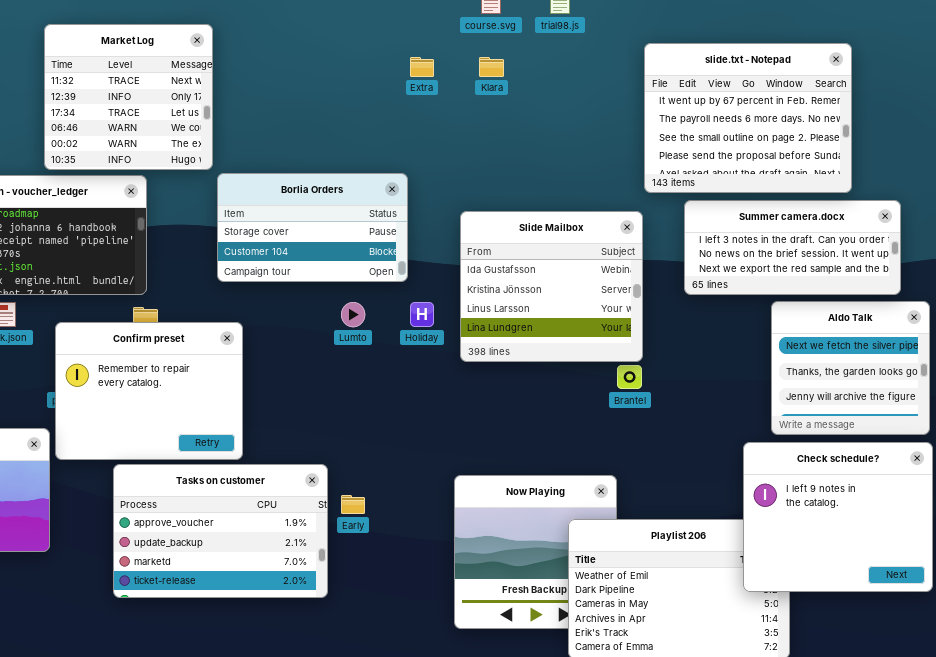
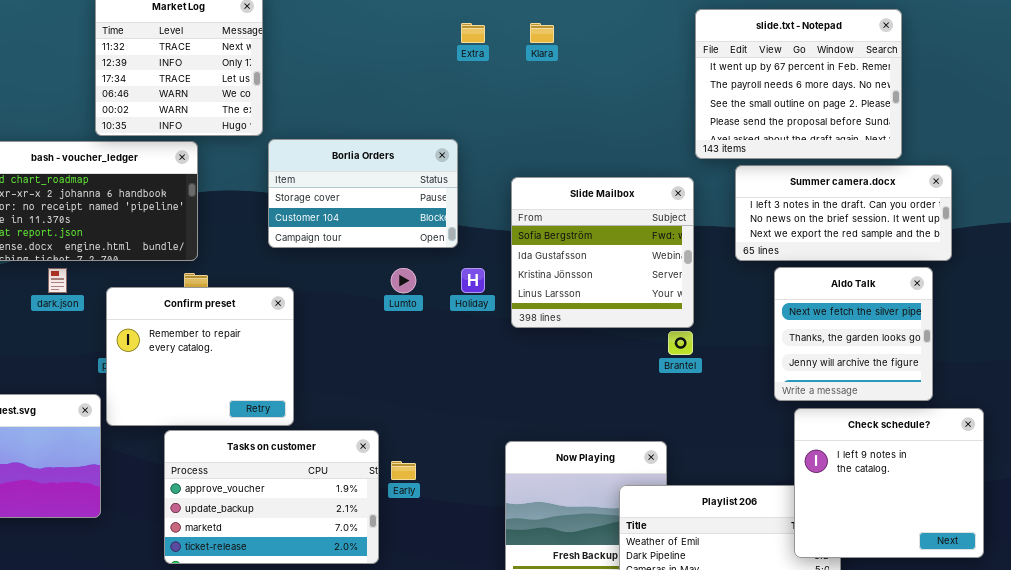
Slide Mailbox: [460,211,643,362] -> [511,177,694,328], scrolled up 1 row
Aldo Talk: [771,301,930,435] -> [774,267,933,401], moved

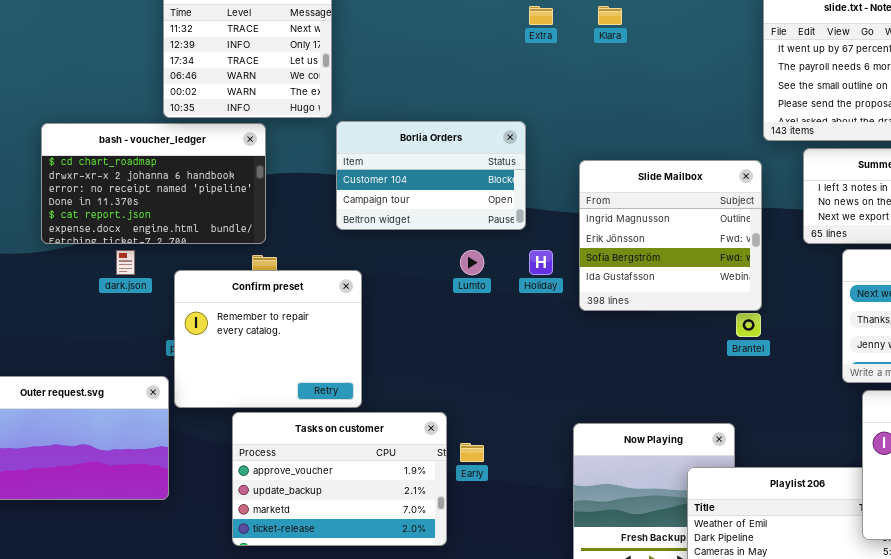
Borlia Orders: [268,139,458,248] -> [336,121,526,230], scrolled down 1 row
Slide Mailbox: [511,177,694,328] -> [579,160,762,311], scrolled up 2 rows

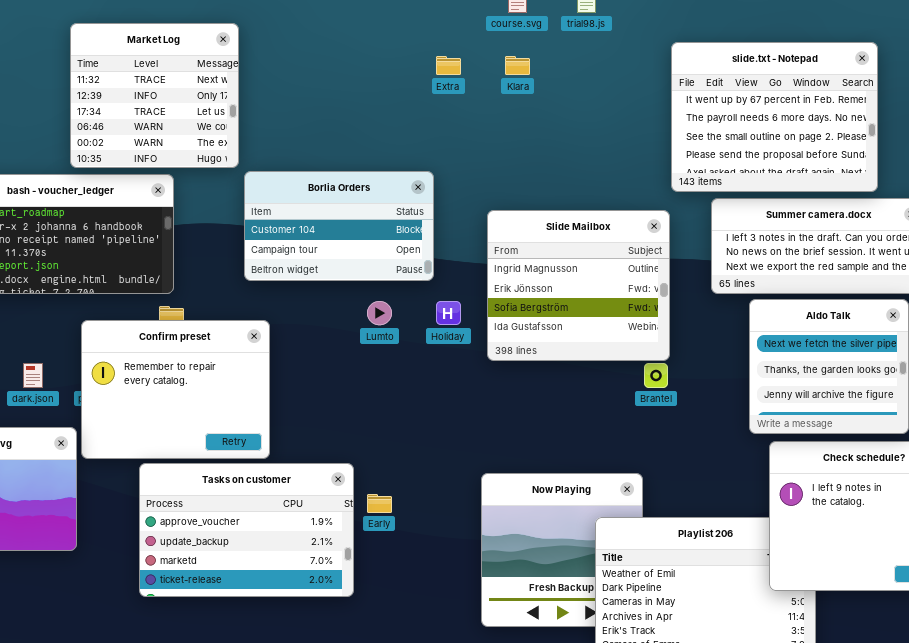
dark.json: [116,250,135,275] -> [23,363,43,388], moved

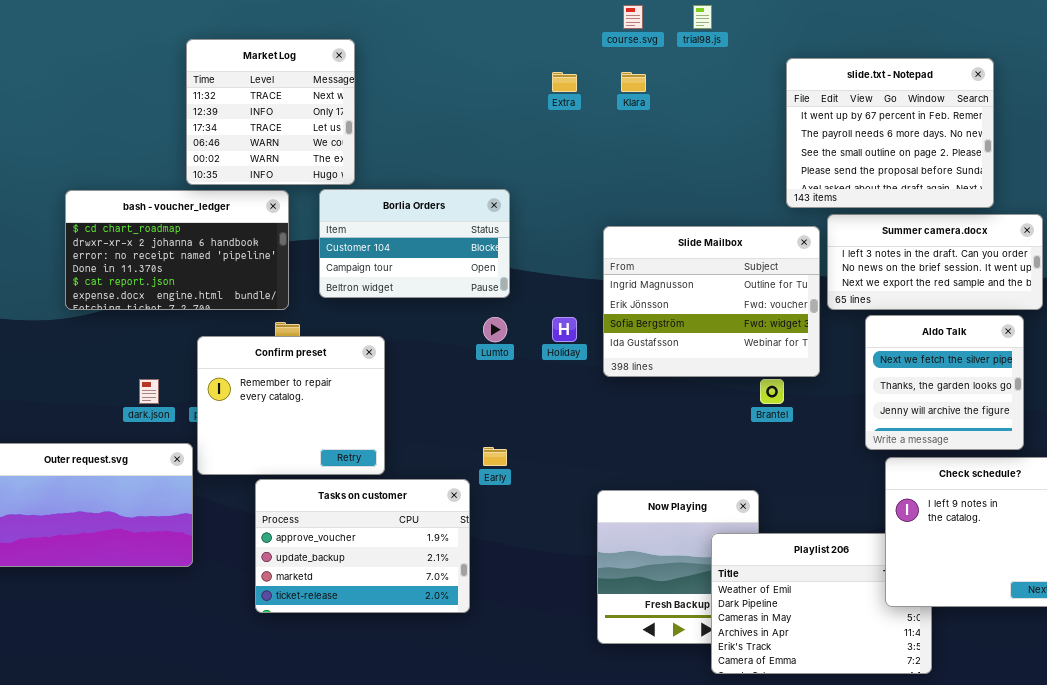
Borlia Orders: [244,171,434,281] -> [319,189,510,298], moved
Slide Mailbox: [487,210,670,361] -> [603,226,820,377], resized
Early: [367,494,392,513] -> [483,447,507,466], moved

